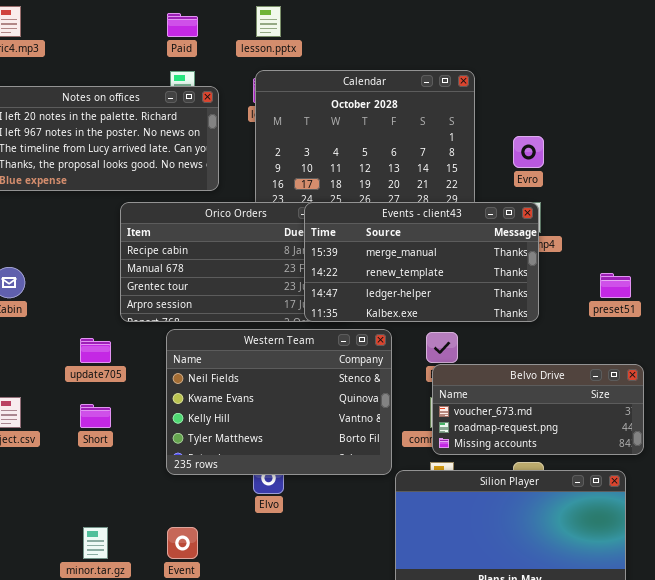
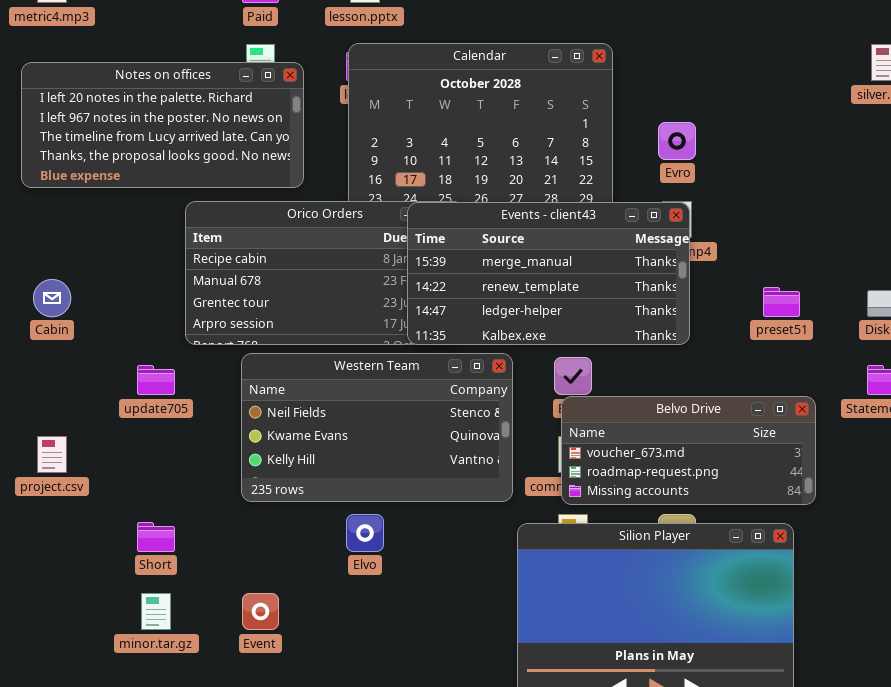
Western Team: [166,329,392,475] -> [241,353,513,502], resized
Short: [80,404,111,428] -> [137,522,175,552], moved

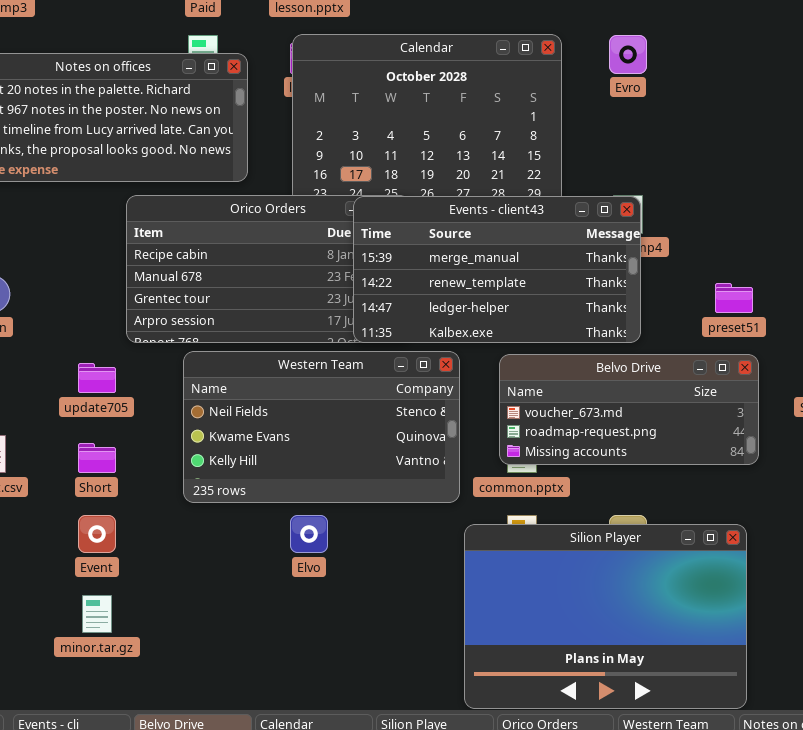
Evro: [658,122,696,160] -> [609,35,647,74], moved
Belvo Drive: [561,396,816,505] -> [499,354,759,465], moved
Short: [137,522,175,552] -> [78,443,116,473], moved
Event: [242,593,279,630] -> [78,515,116,553], moved

